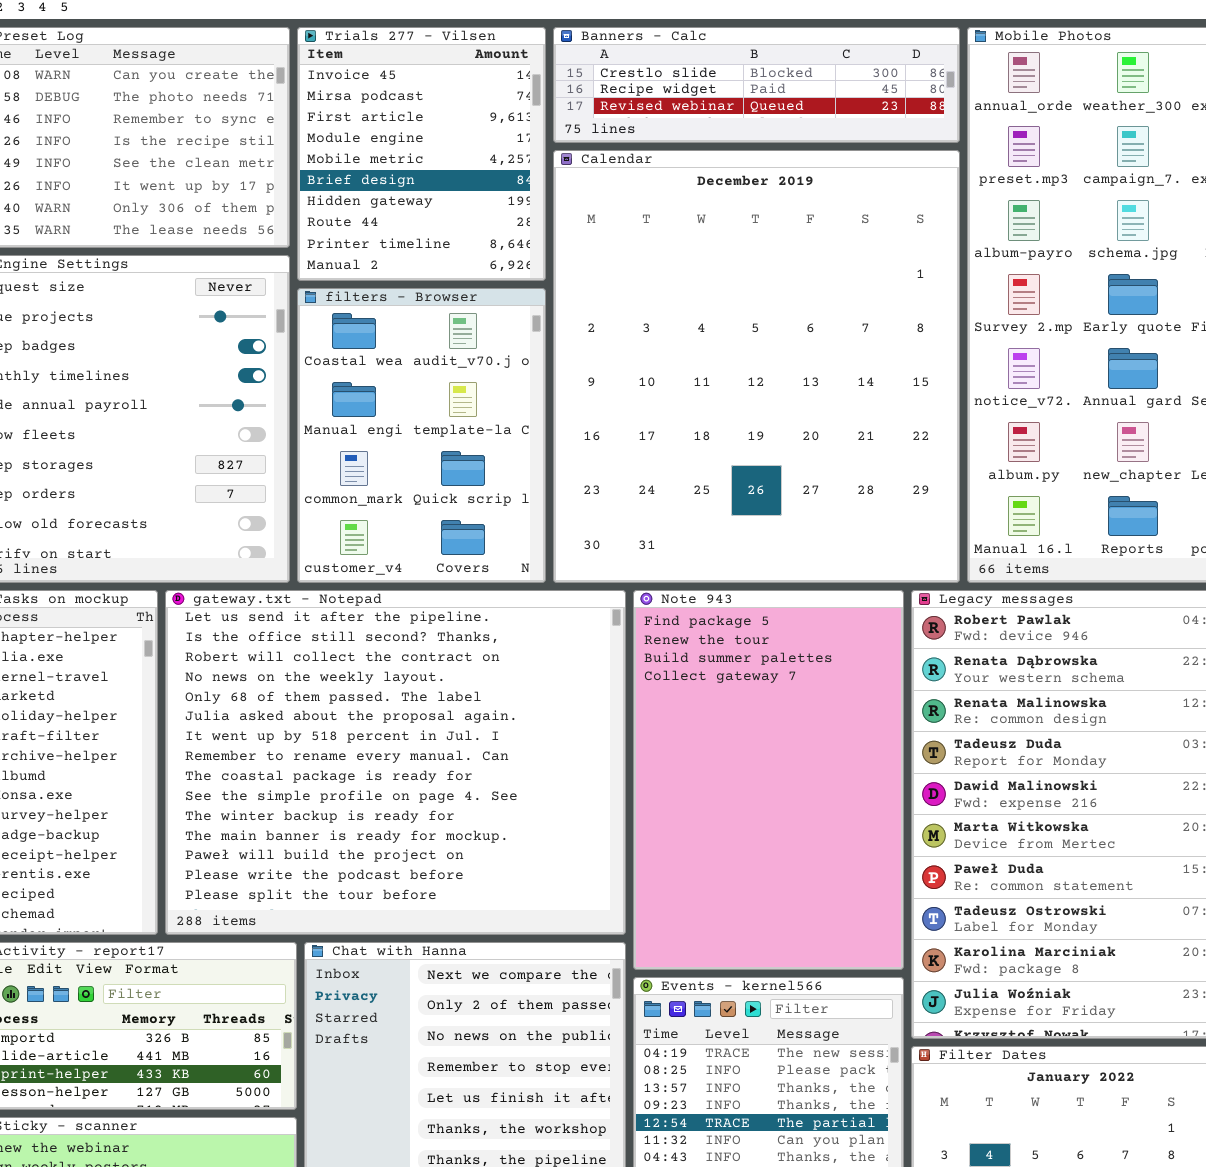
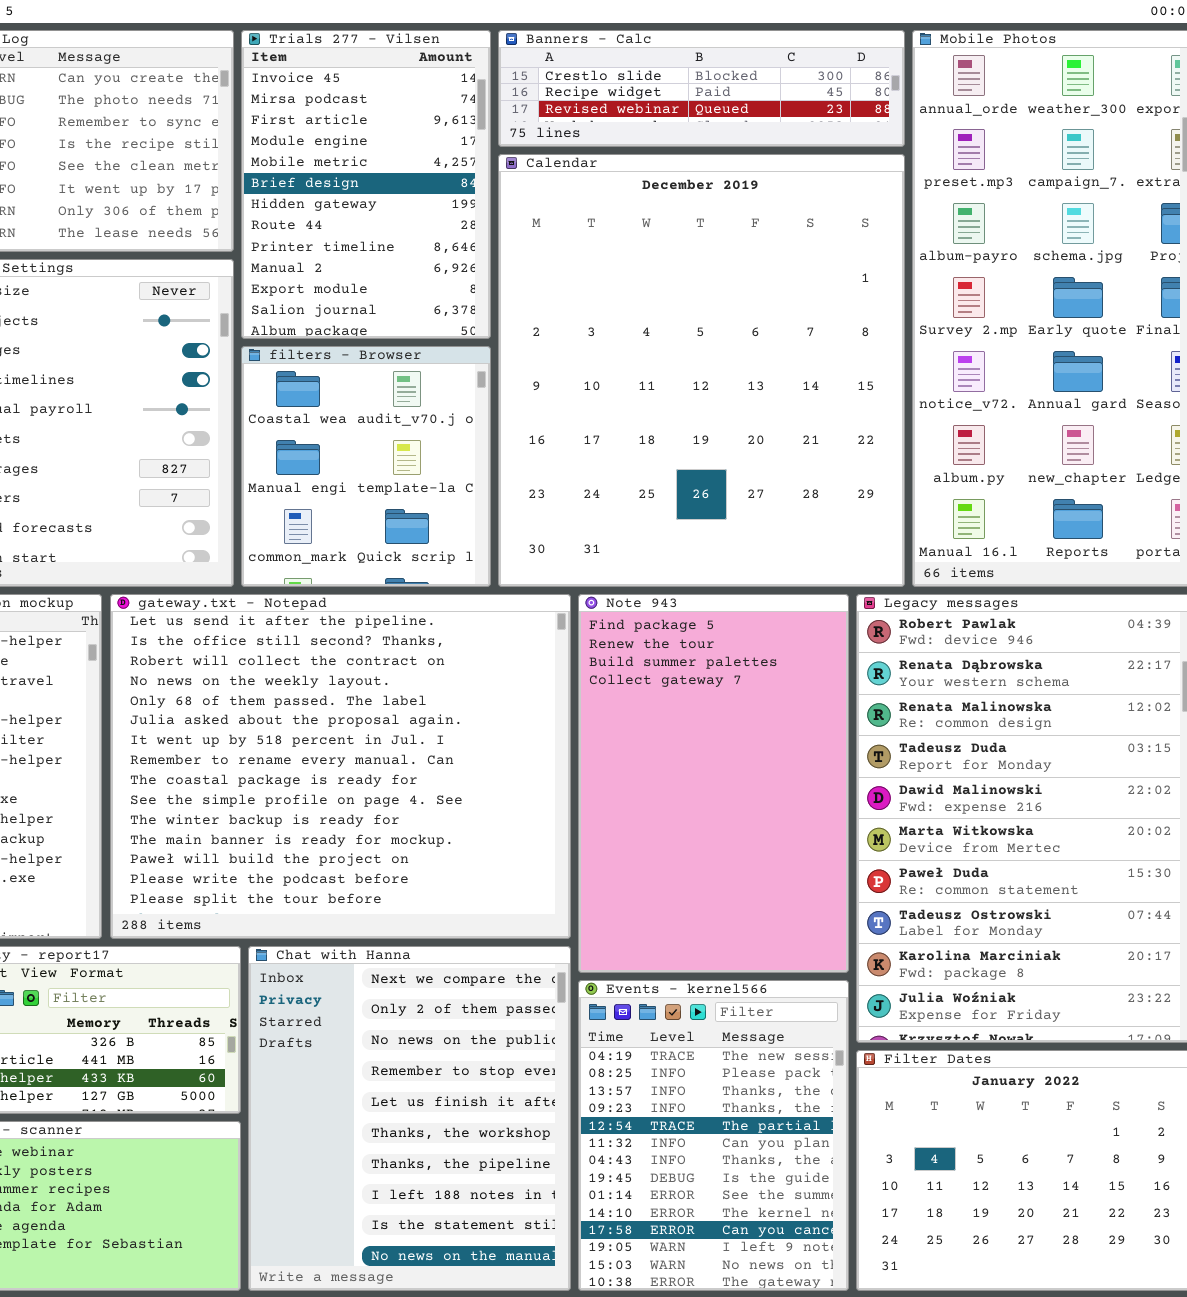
Trials 277 - Vilsen: [297,27,546,281] -> [241,30,491,339], resized
filters - Browser: [297,288,546,583] -> [241,346,491,587], resized

